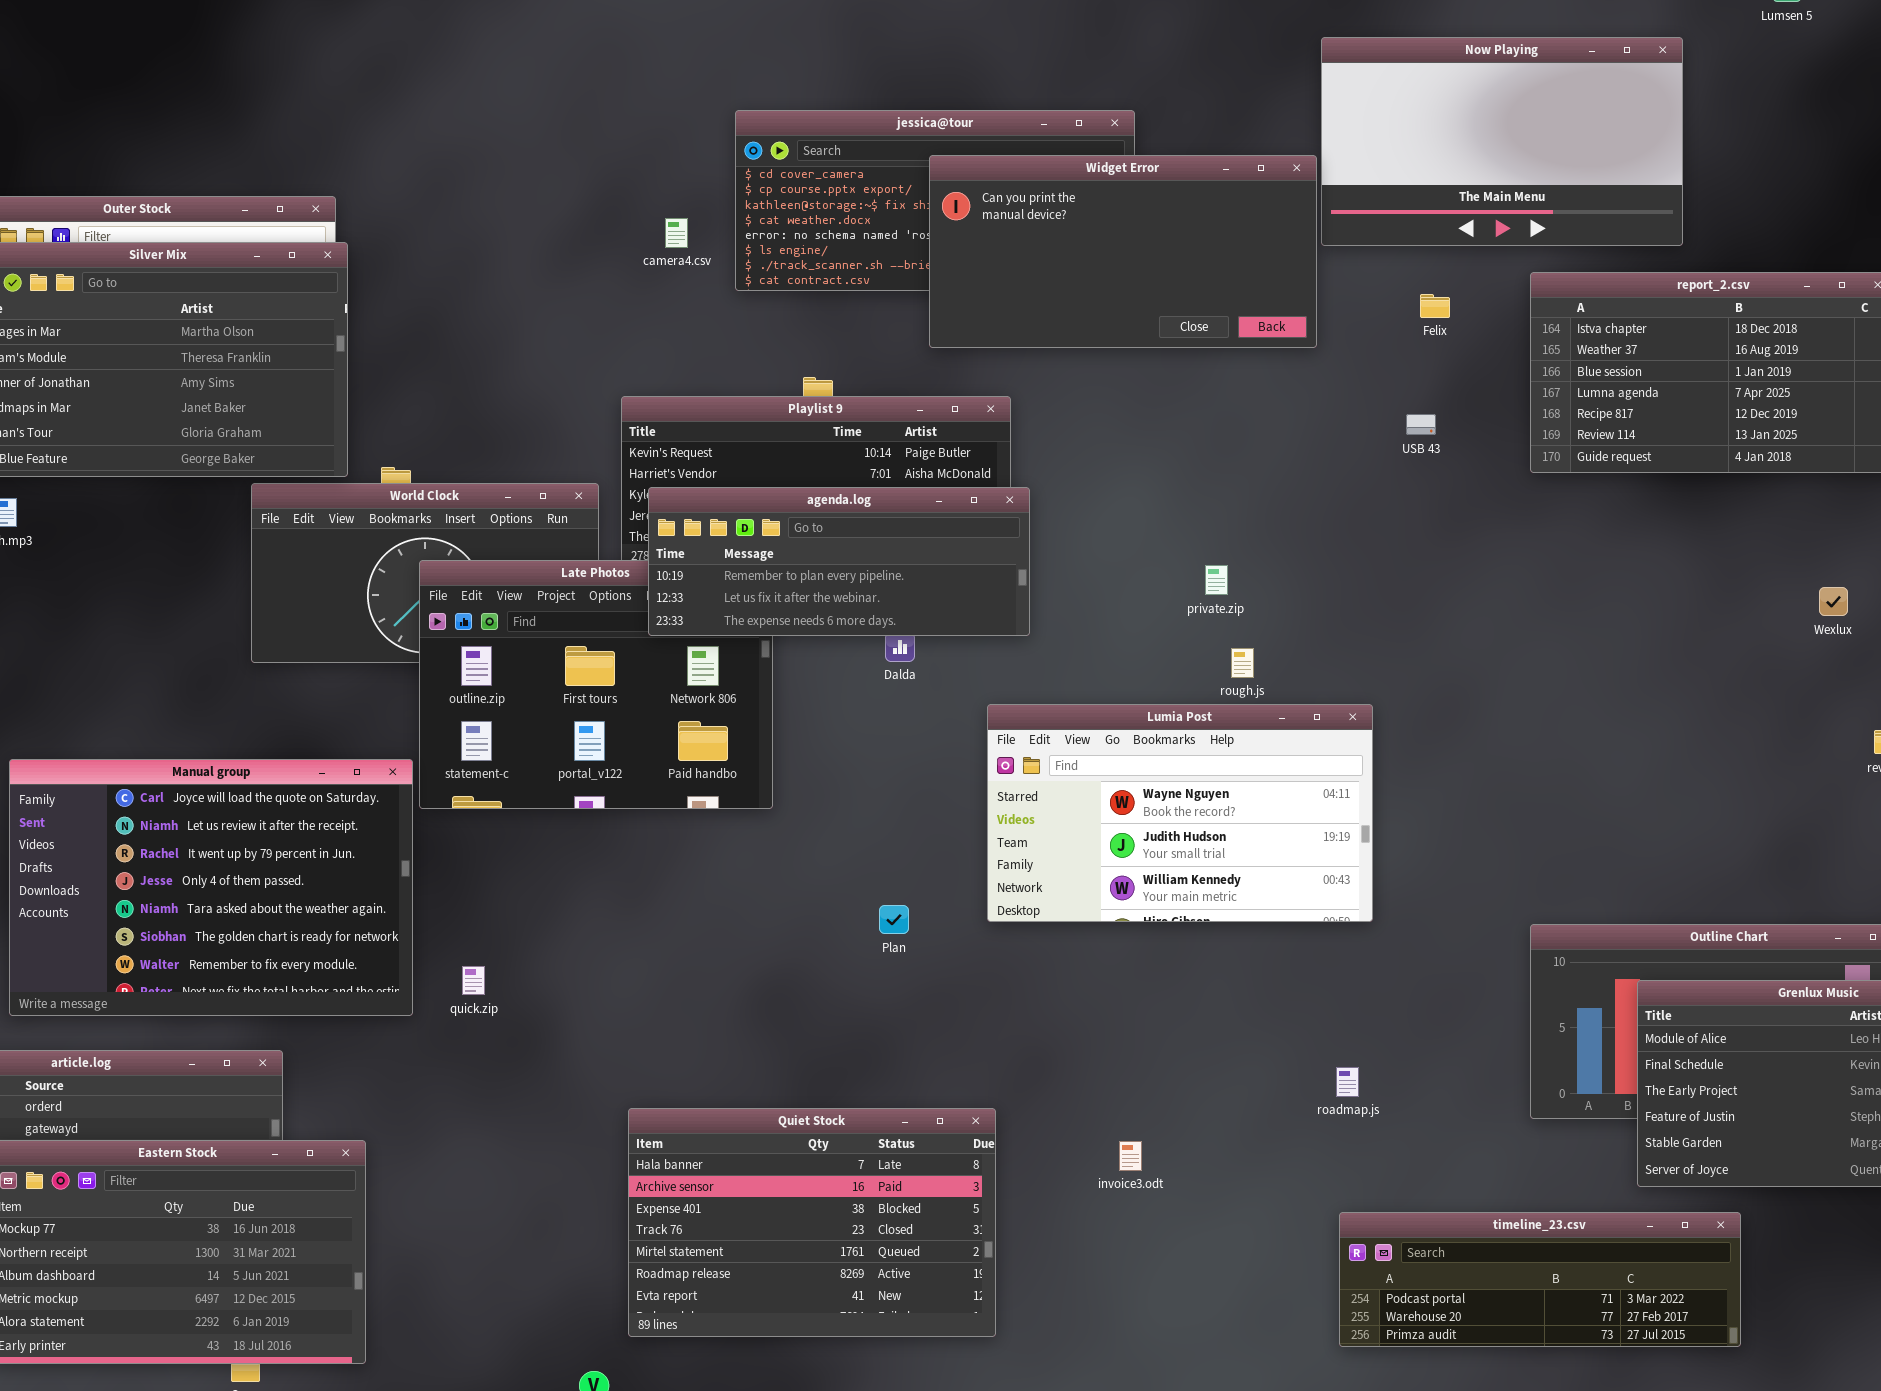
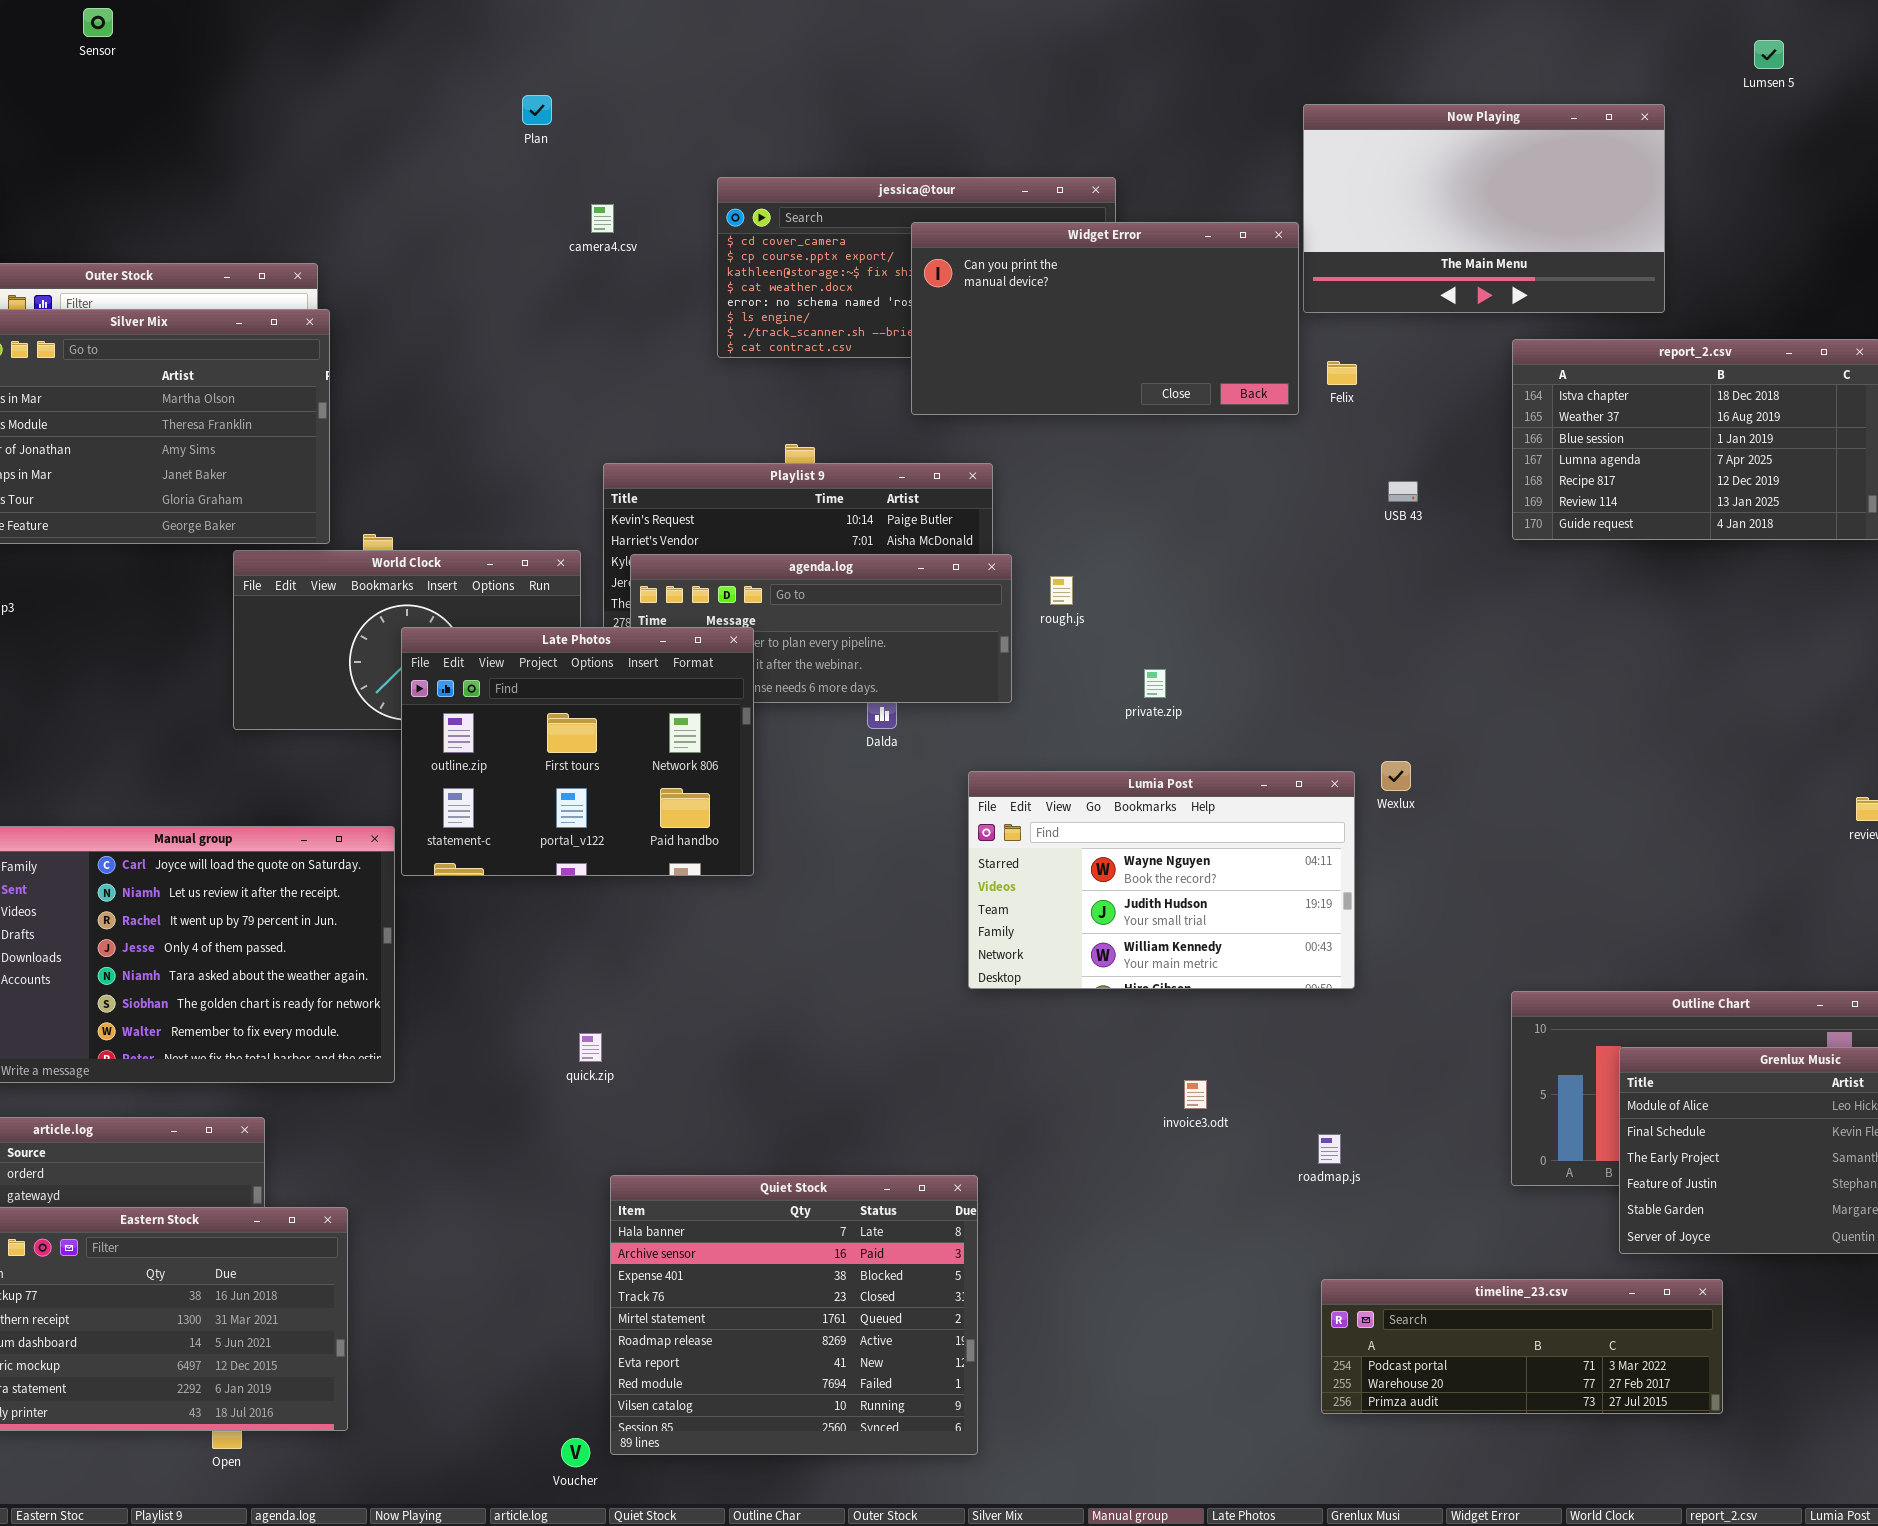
camera4.csv: [665,218,688,248] -> [591,204,614,233], moved
Felix: [1420,294,1450,318] -> [1327,361,1357,385], moved
Late Photos: [419,560,773,809] -> [401,627,754,876], raised
private.zip: [1205,565,1228,595] -> [1144,669,1166,698], moved
Wexlux: [1819,587,1848,616] -> [1381,761,1411,791], moved
rough.js: [1231,648,1254,678] -> [1050,576,1073,605], moved
Plan: [879,905,909,934] -> [522,95,552,125], moved
quick.zip: [462,966,485,995] -> [579,1033,602,1062], moved
Quiet Stock: [628,1108,996,1337] -> [610,1175,978,1455], resized
invoice3.odt: [1119,1141,1142,1171] -> [1184,1080,1207,1109], moved

